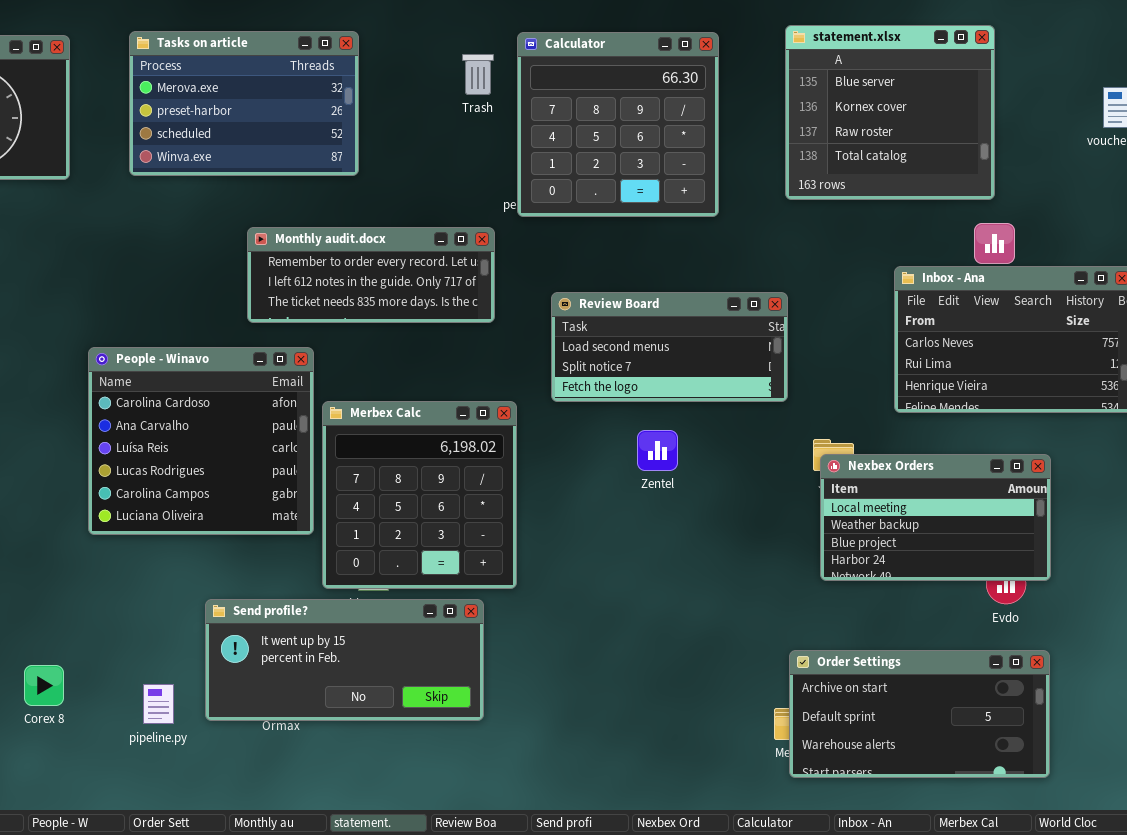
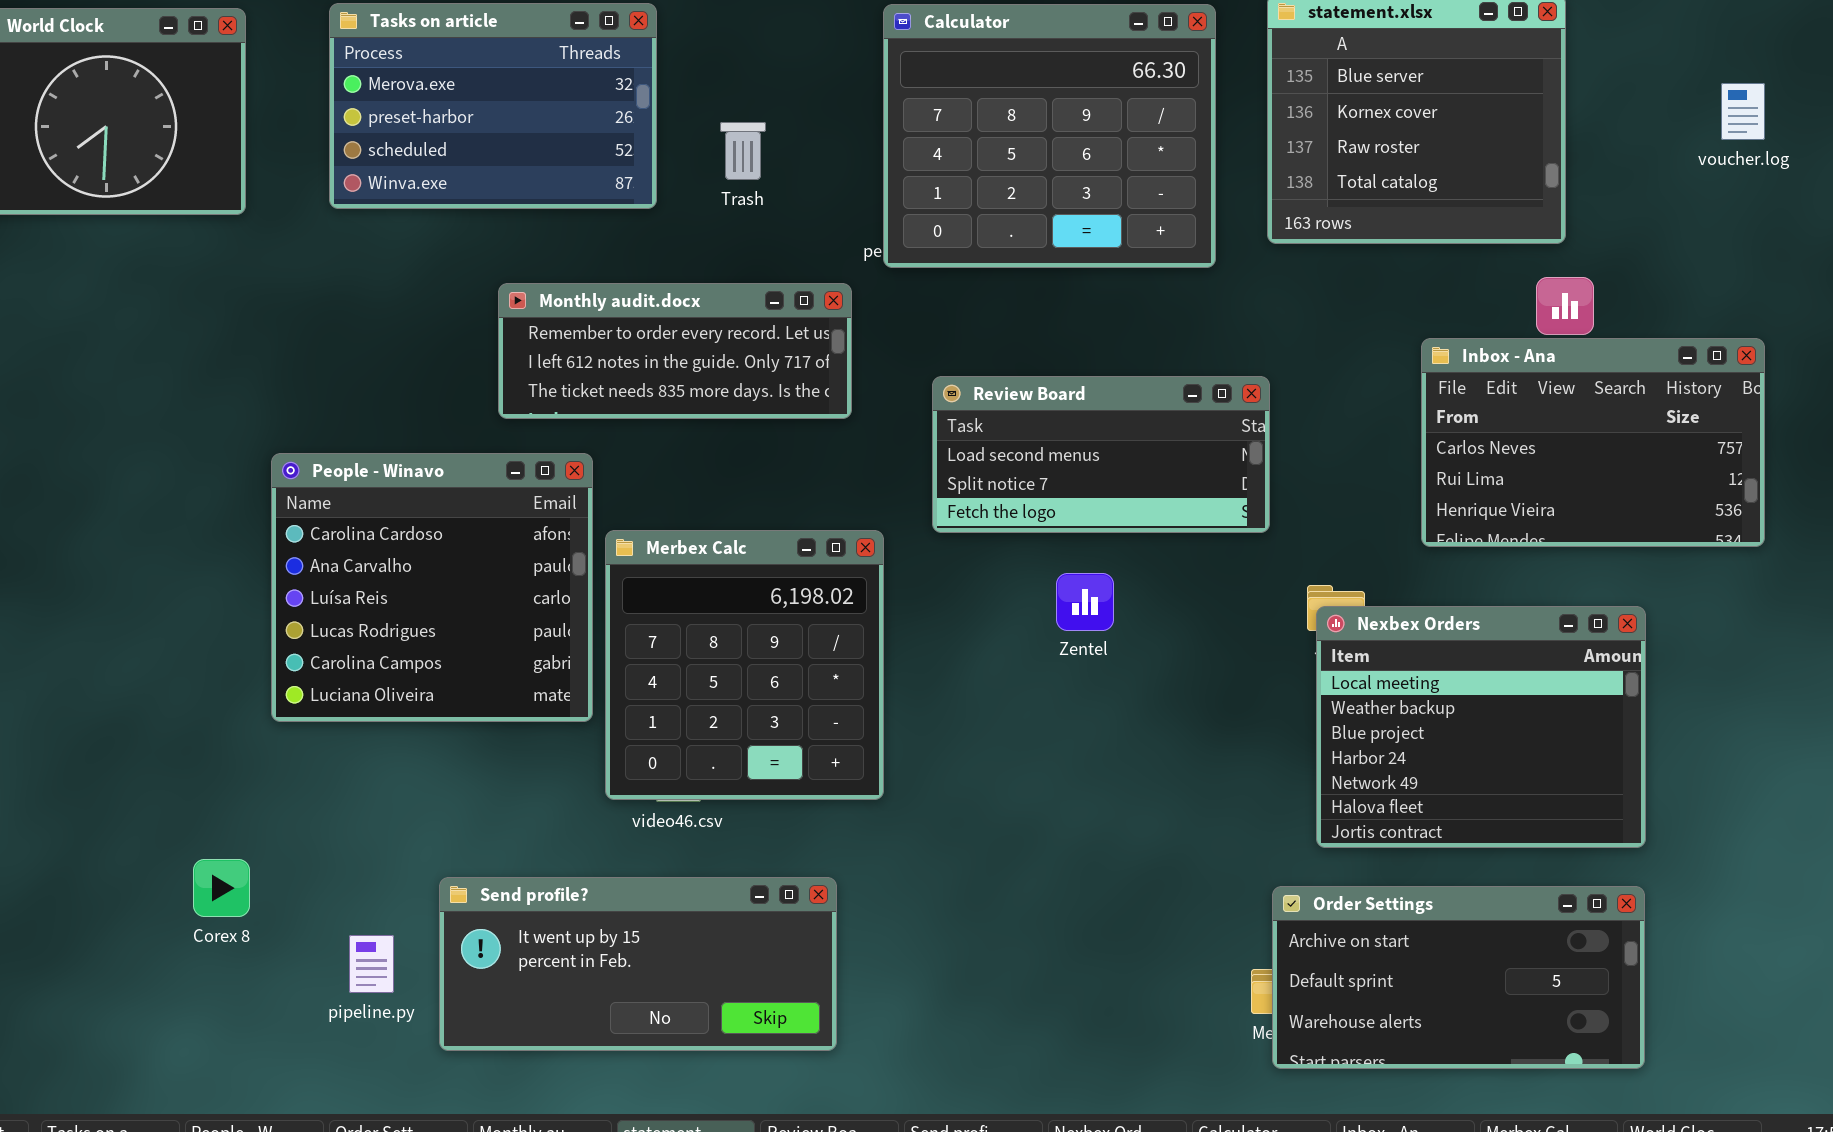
Calculator: [517,32,719,217] -> [883,4,1216,268], resized
Trash: [462,54,494,95] -> [720,122,766,180], moved
Nexbex Orders: [820,454,1051,581] -> [1316,606,1646,848], resized
Send profile?: [205,599,484,721] -> [439,877,837,1051], moved
Corex 8: [24,665,64,706] -> [193,859,250,917], moved

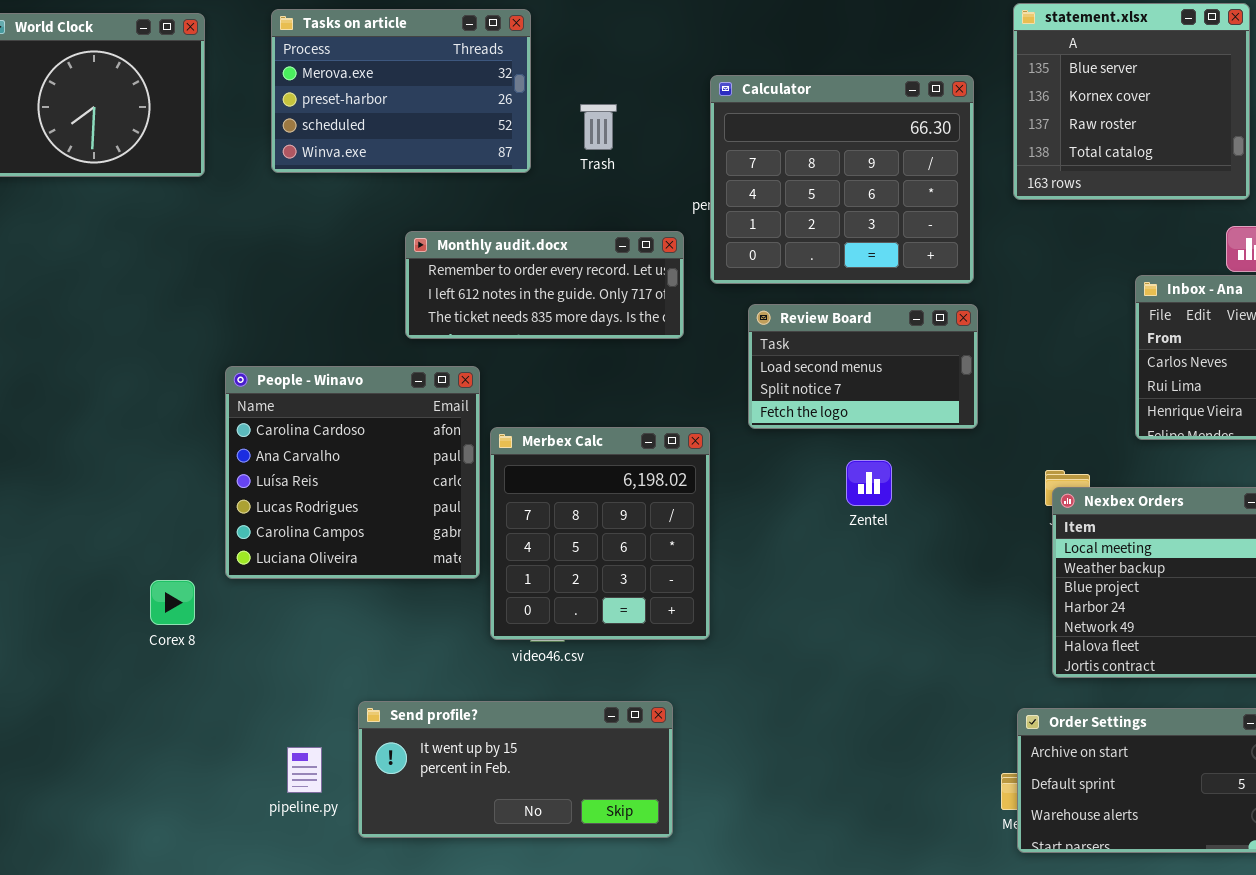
Calculator: [883,4,1216,268] -> [710,75,974,284], moved
Review Board: [932,376,1270,533] -> [748,304,978,429], resized
Corex 8: [193,859,250,917] -> [150,580,195,625], moved

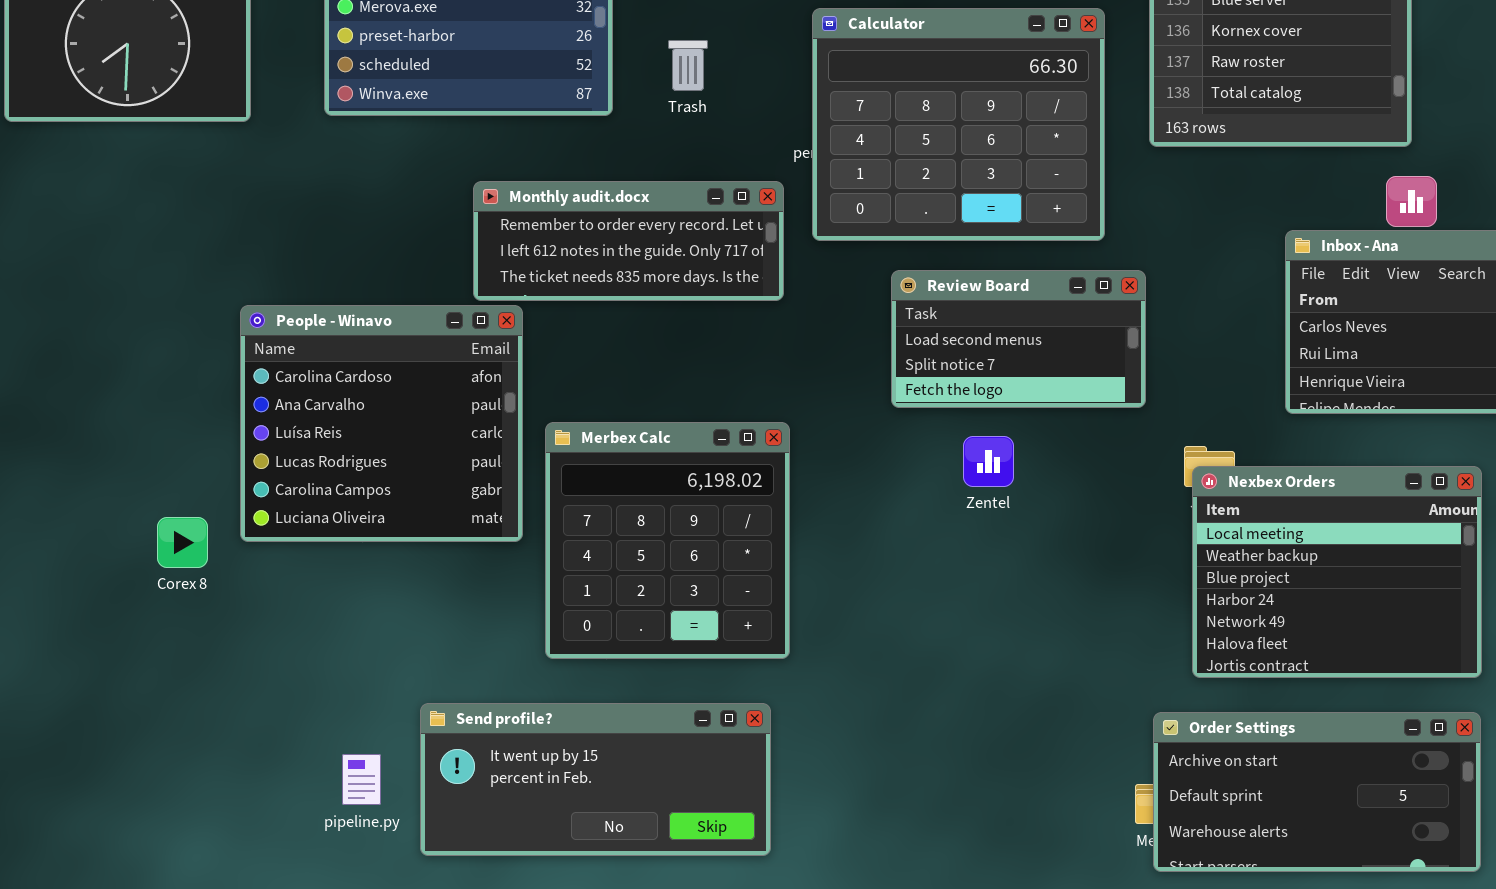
Review Board: [748,304,978,429] -> [891,270,1146,408], moved
People - Winavo: [225,366,480,579] -> [240,305,523,542], moved
Merbex Calc: [490,427,710,640] -> [545,422,790,659], moved
Corex 8: [150,580,195,625] -> [157,517,208,568], moved

